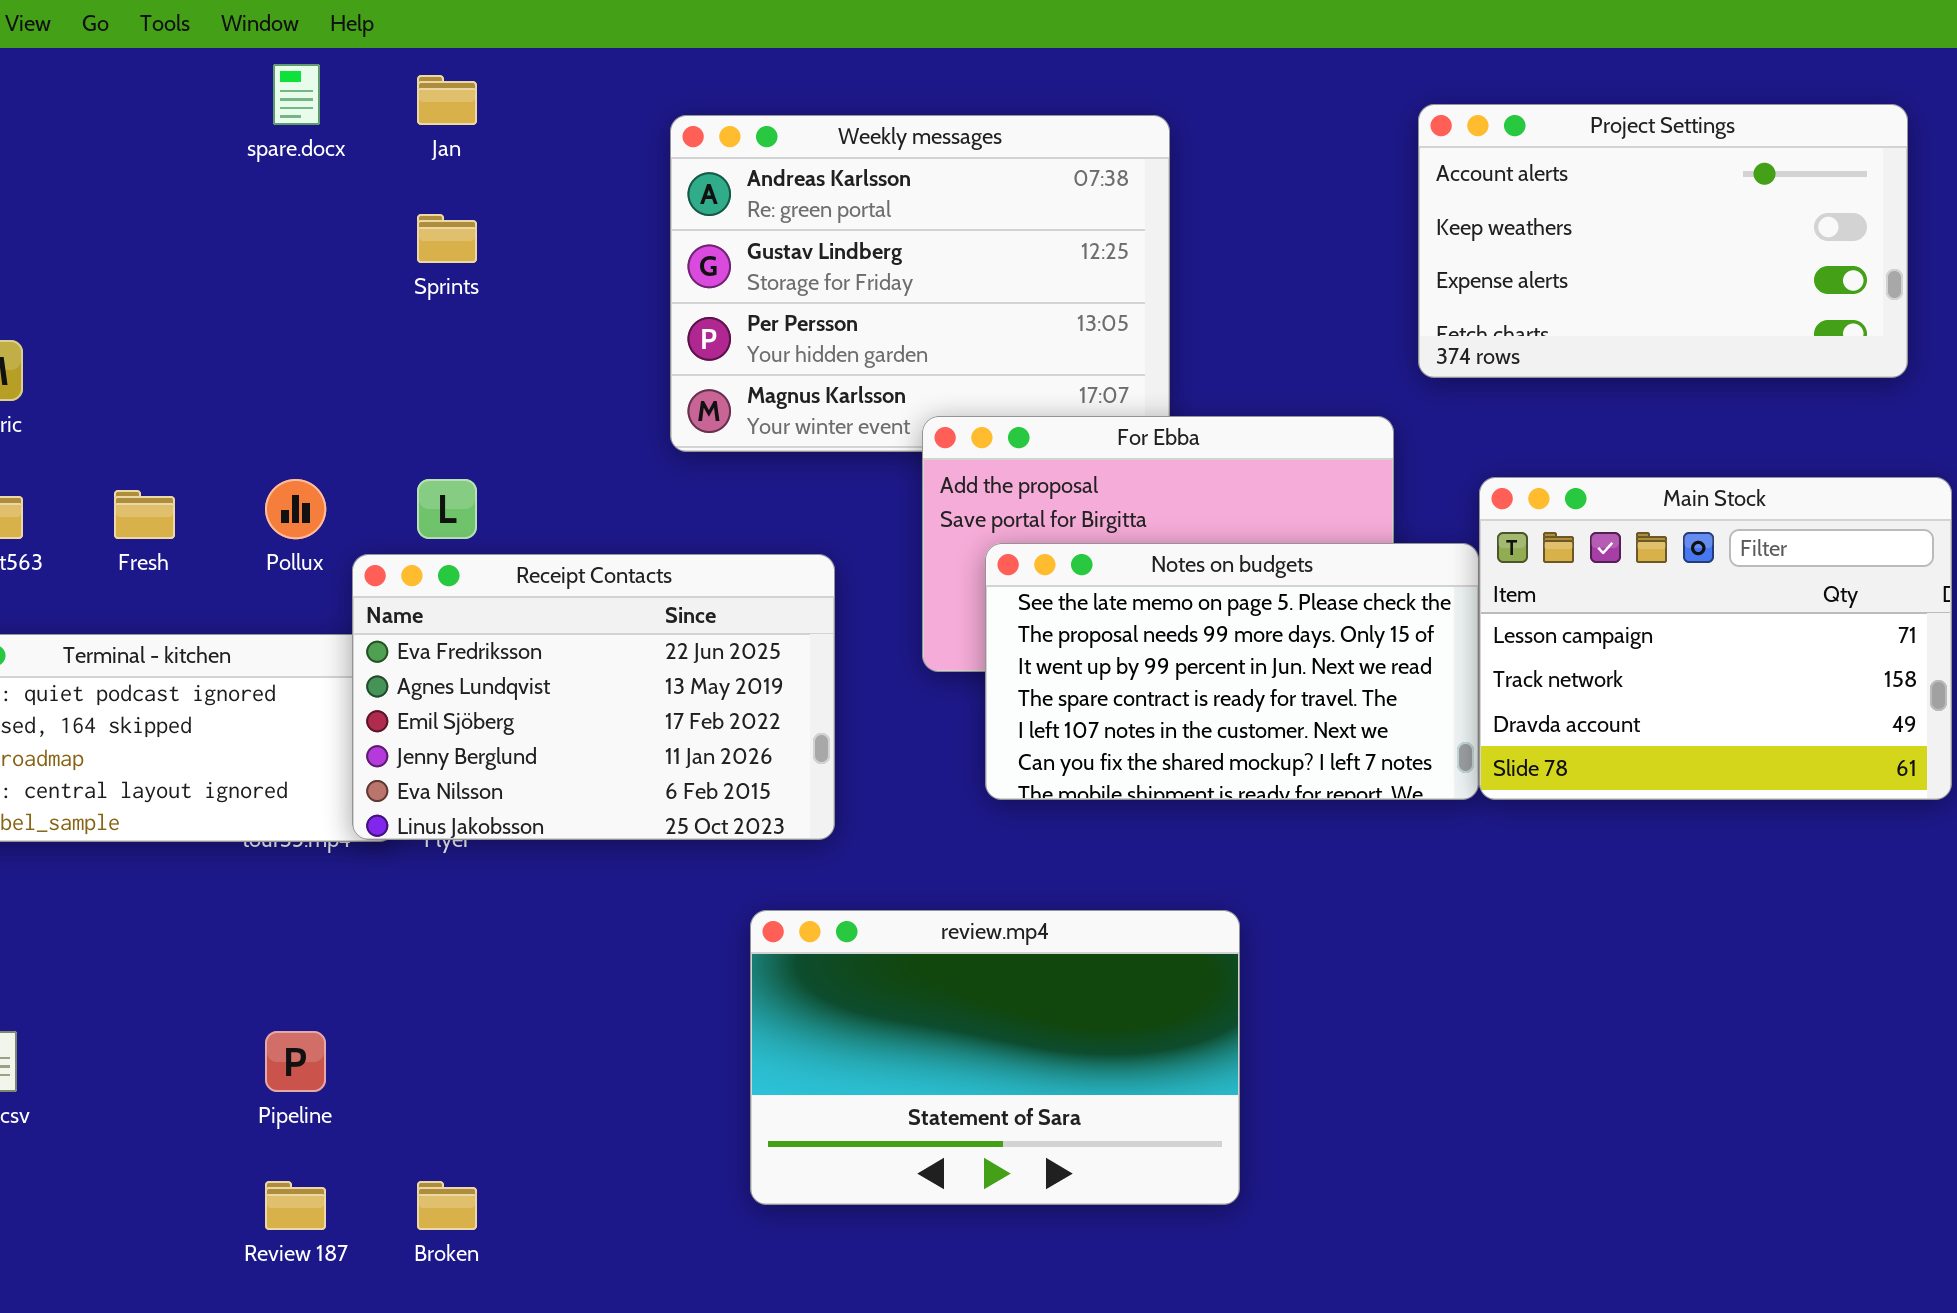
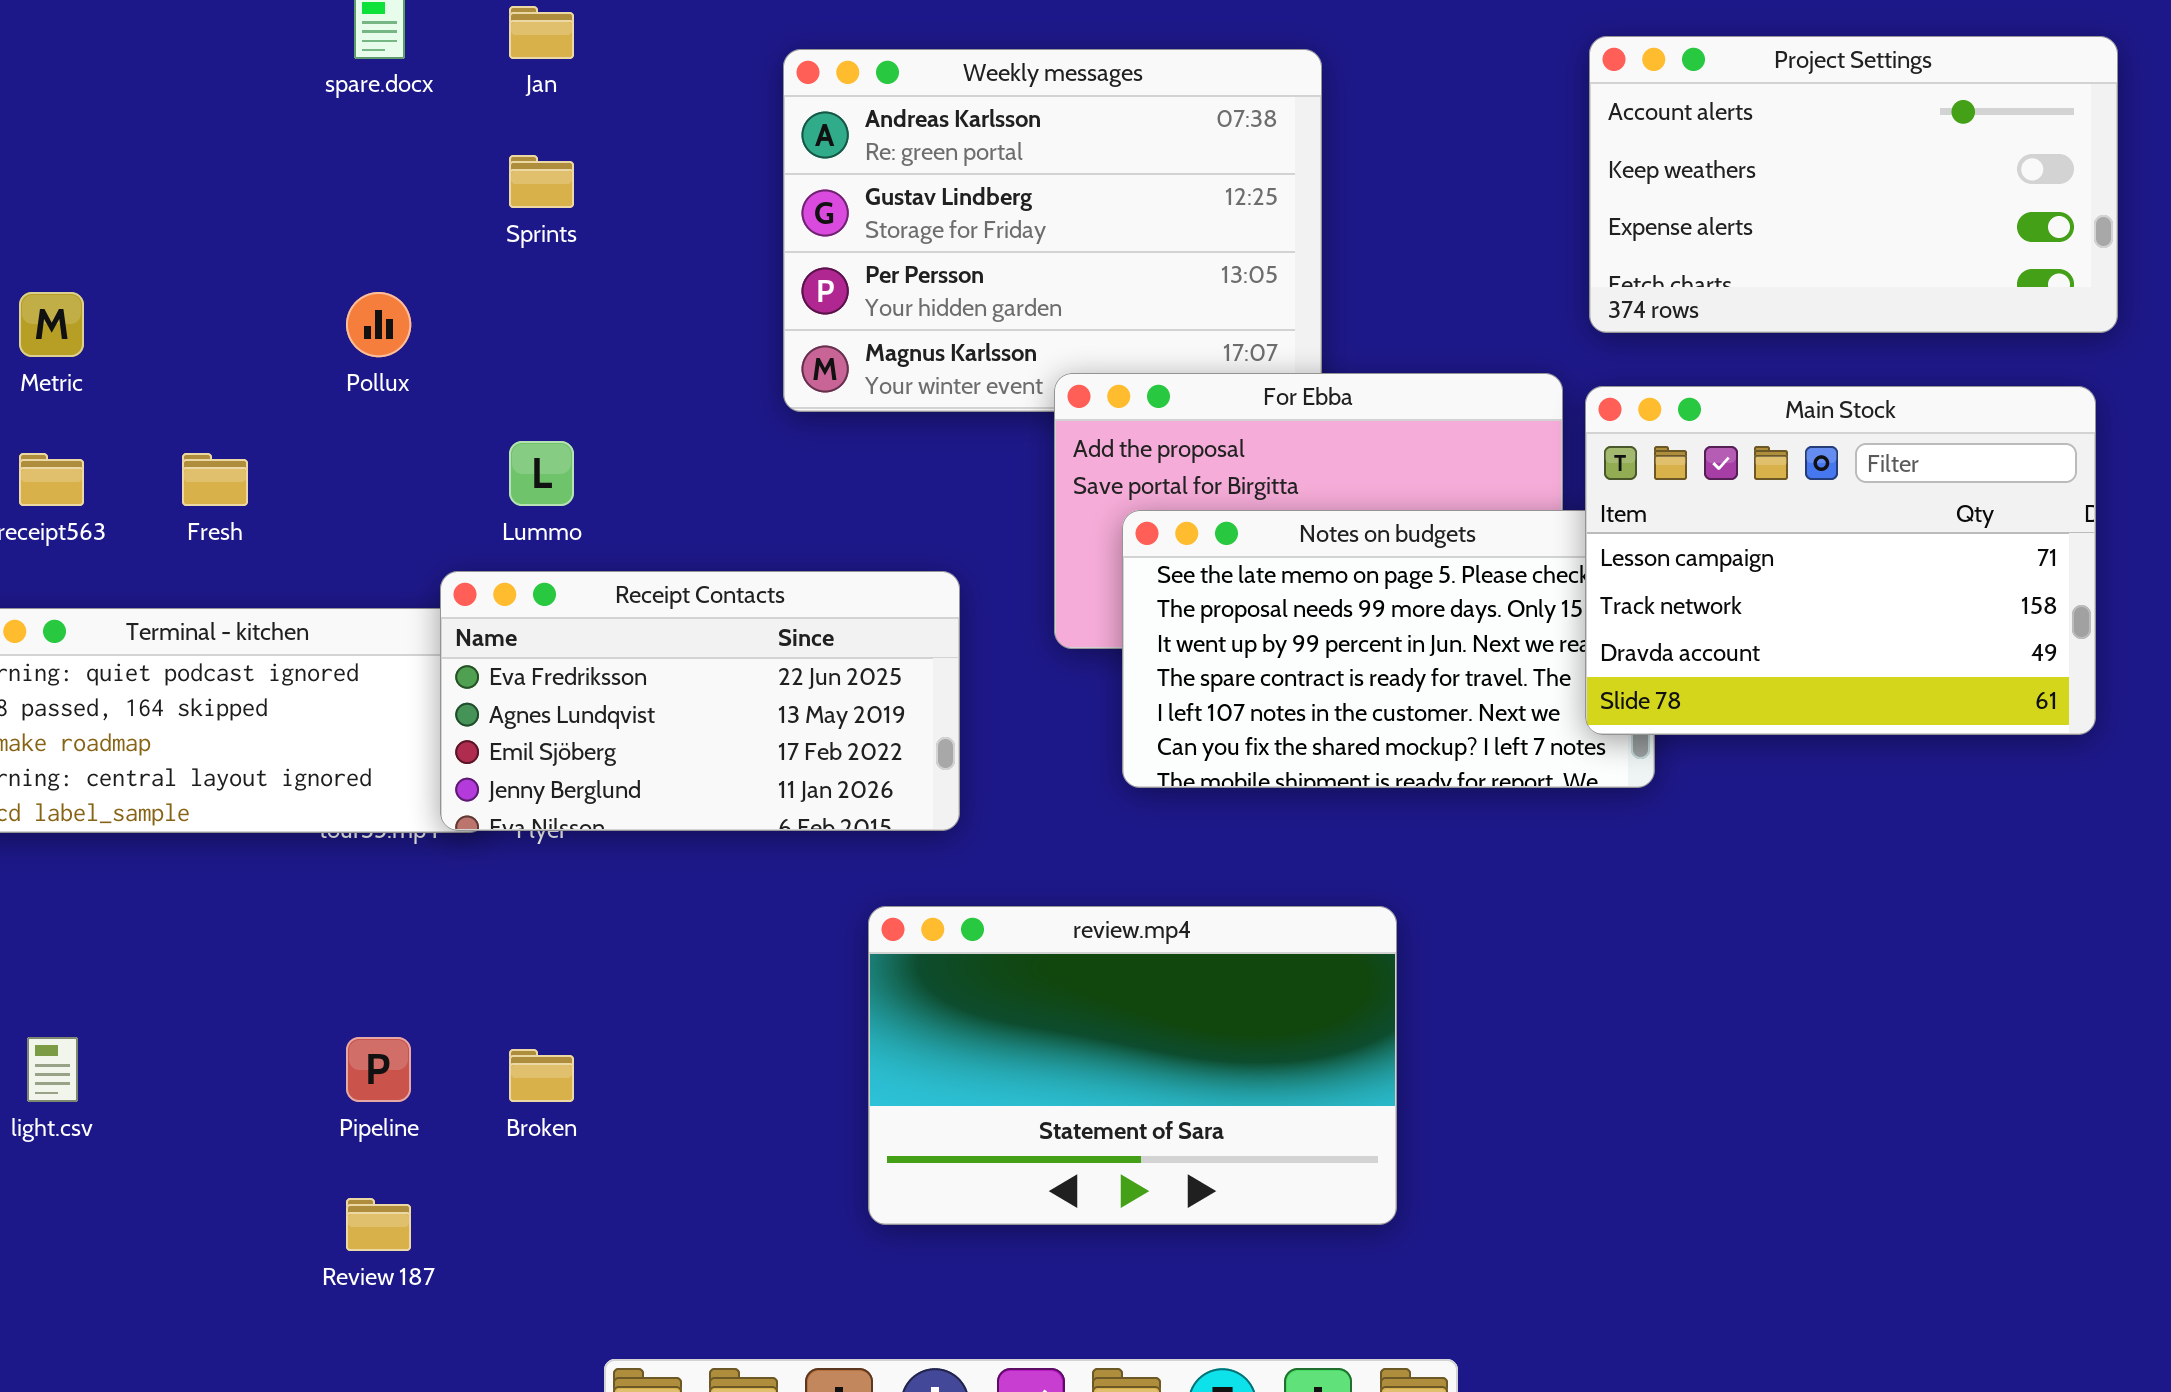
Main Stock: [1479,477,1952,800] -> [1585,386,2096,735], moved
Pollux: [265,479,326,539] -> [346,292,411,357], moved
Receipt Contacts: [352,554,835,840] -> [440,571,960,831], resized
Broken: [417,1181,477,1230] -> [509,1049,574,1102], moved

